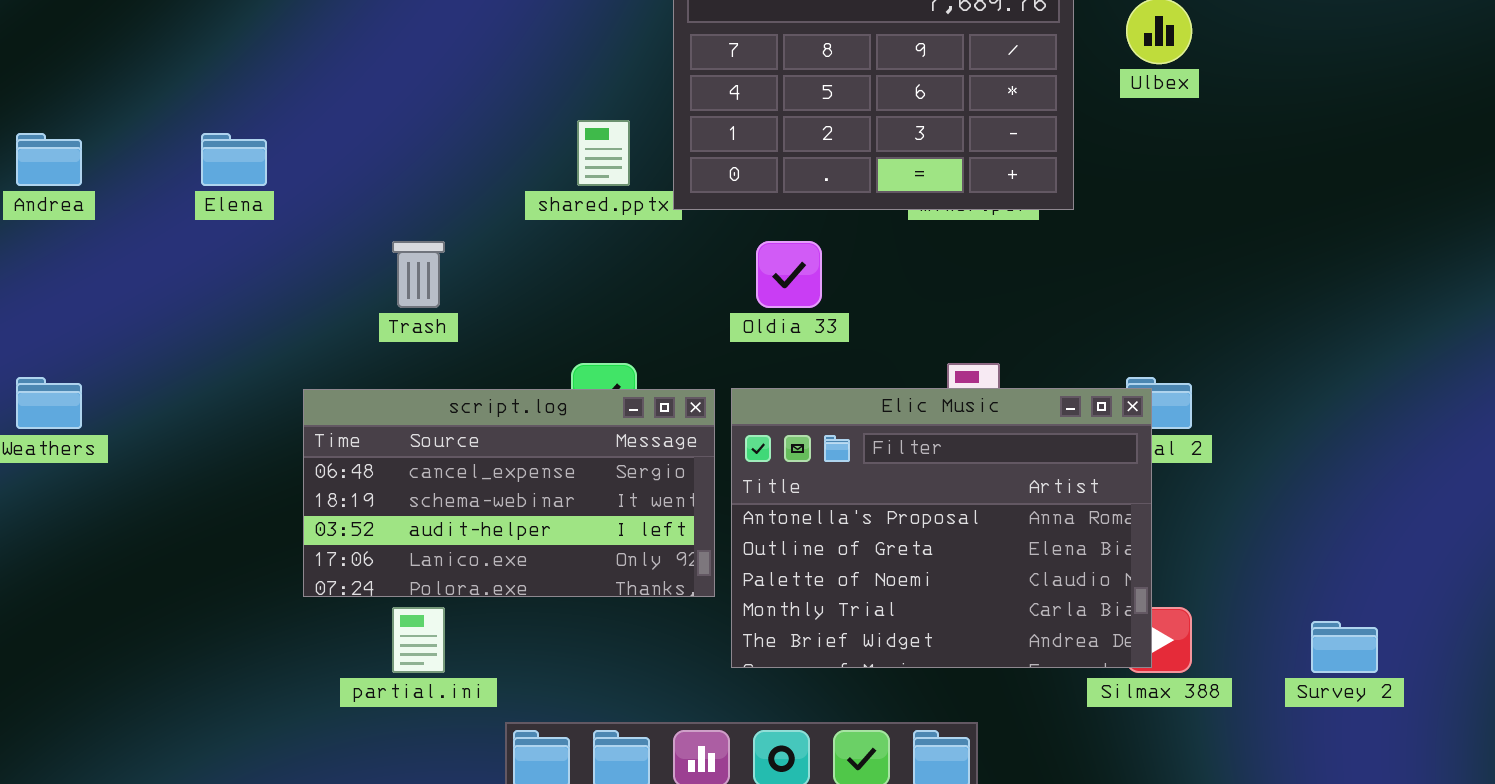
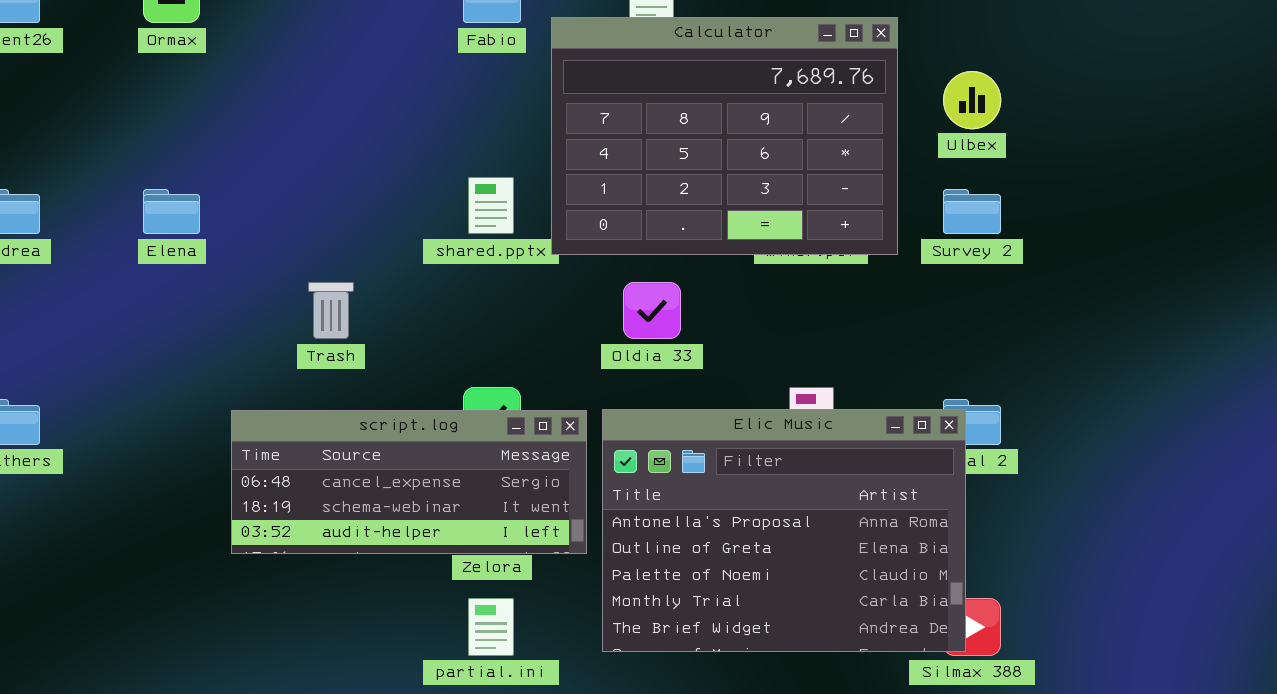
script.log: [303,389,715,597] -> [231,410,587,554], resized
partial.ini: [392,607,445,673] -> [468,598,514,656], moved
Survey 2: [1311,621,1378,673] -> [943,189,1001,234], moved

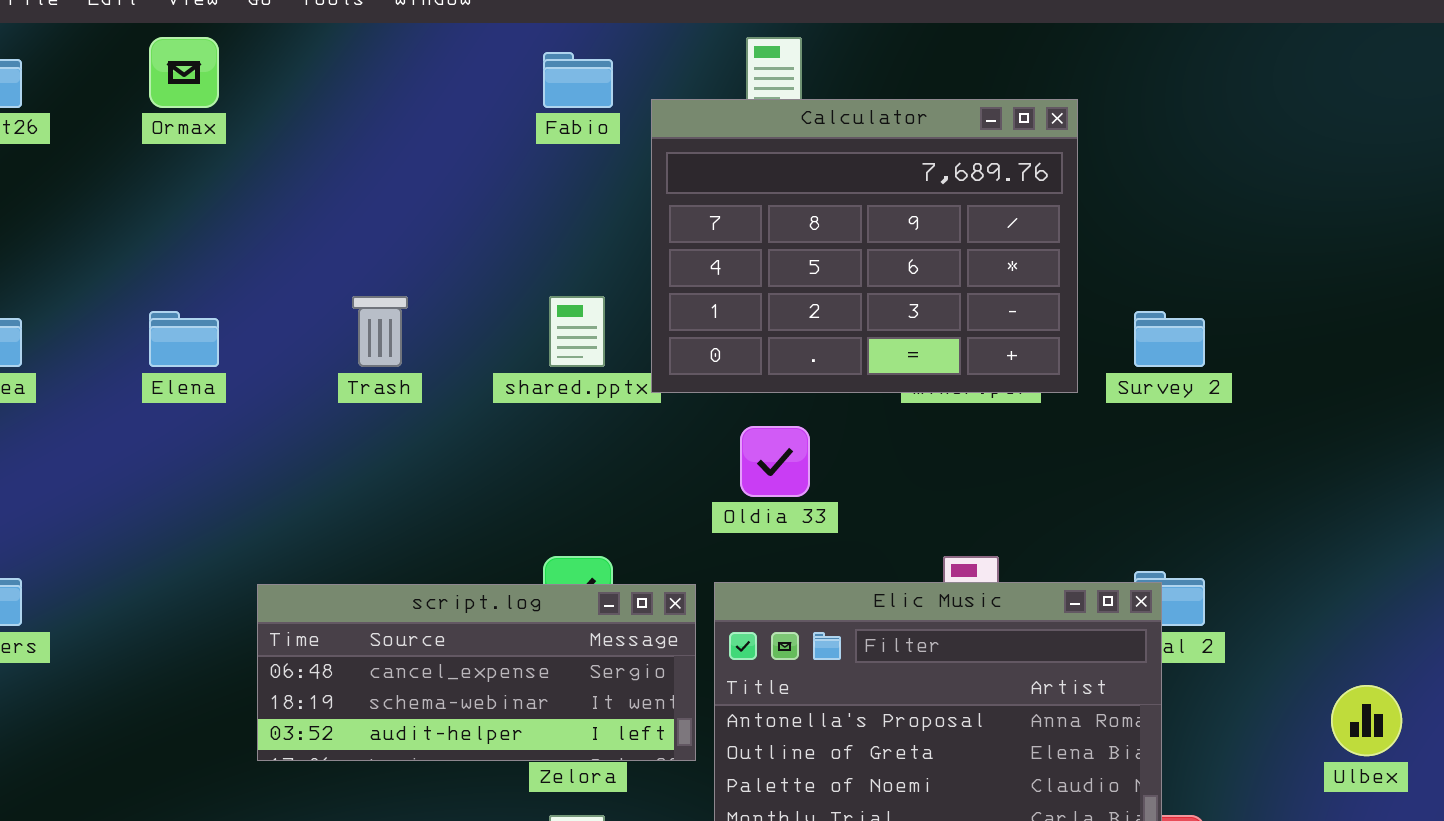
Ulbex: [943,71,1001,129] -> [1331,685,1402,756], moved
Trash: [308,282,354,339] -> [352,296,408,367], moved

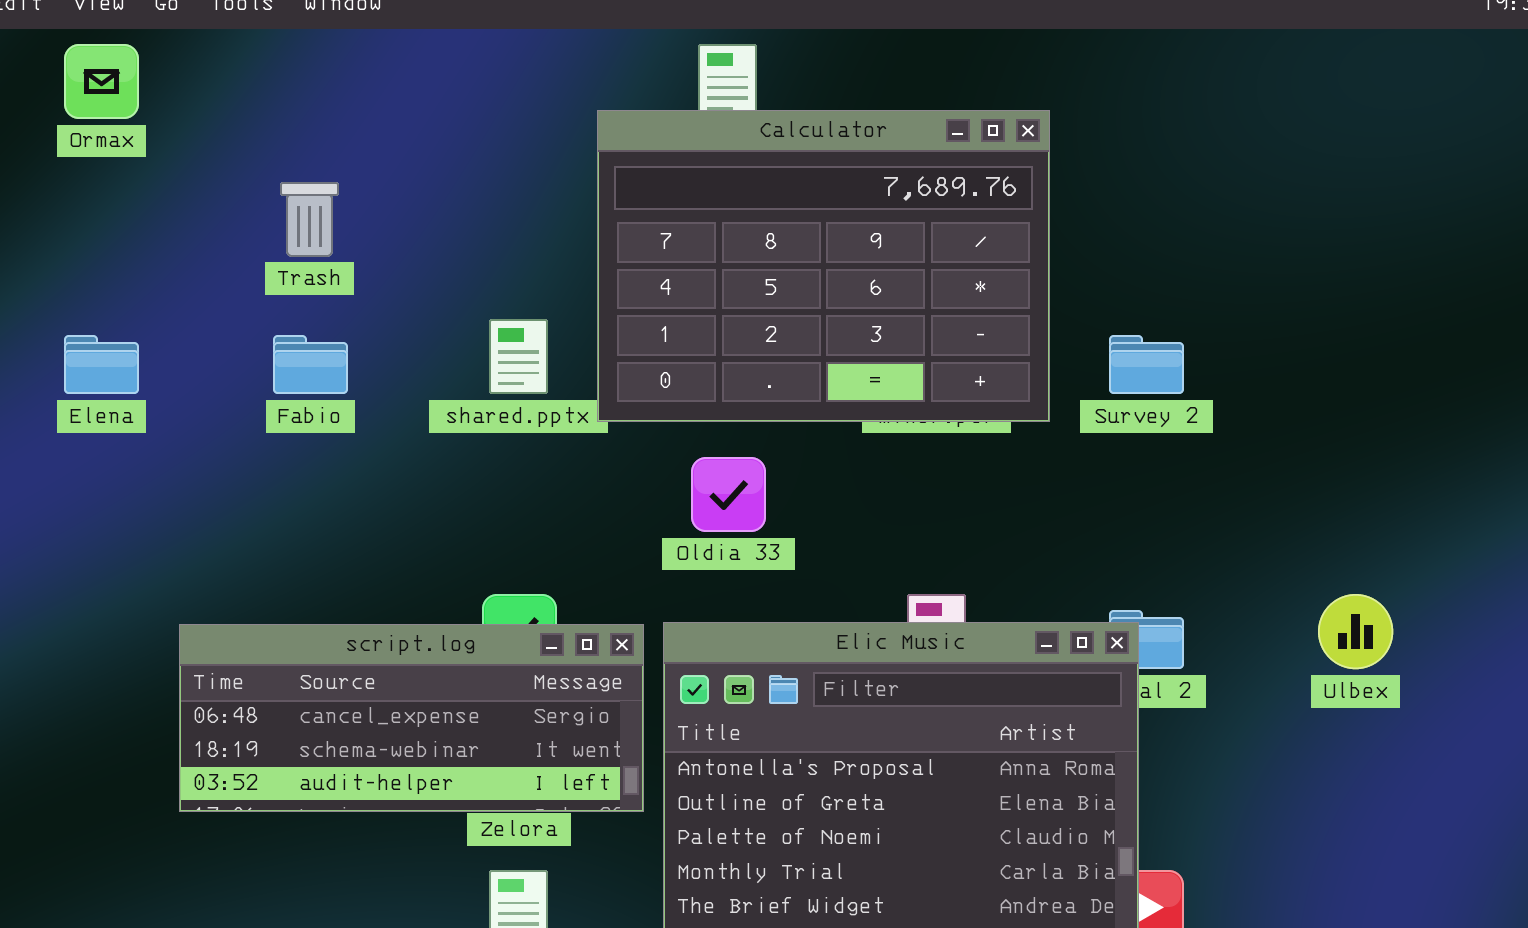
Fabio: [543,52,613,108] -> [273,335,348,394], moved
Trash: [352,296,408,367] -> [280,182,339,257], moved
Ulbex: [1331,685,1402,756] -> [1318,594,1393,669], moved

